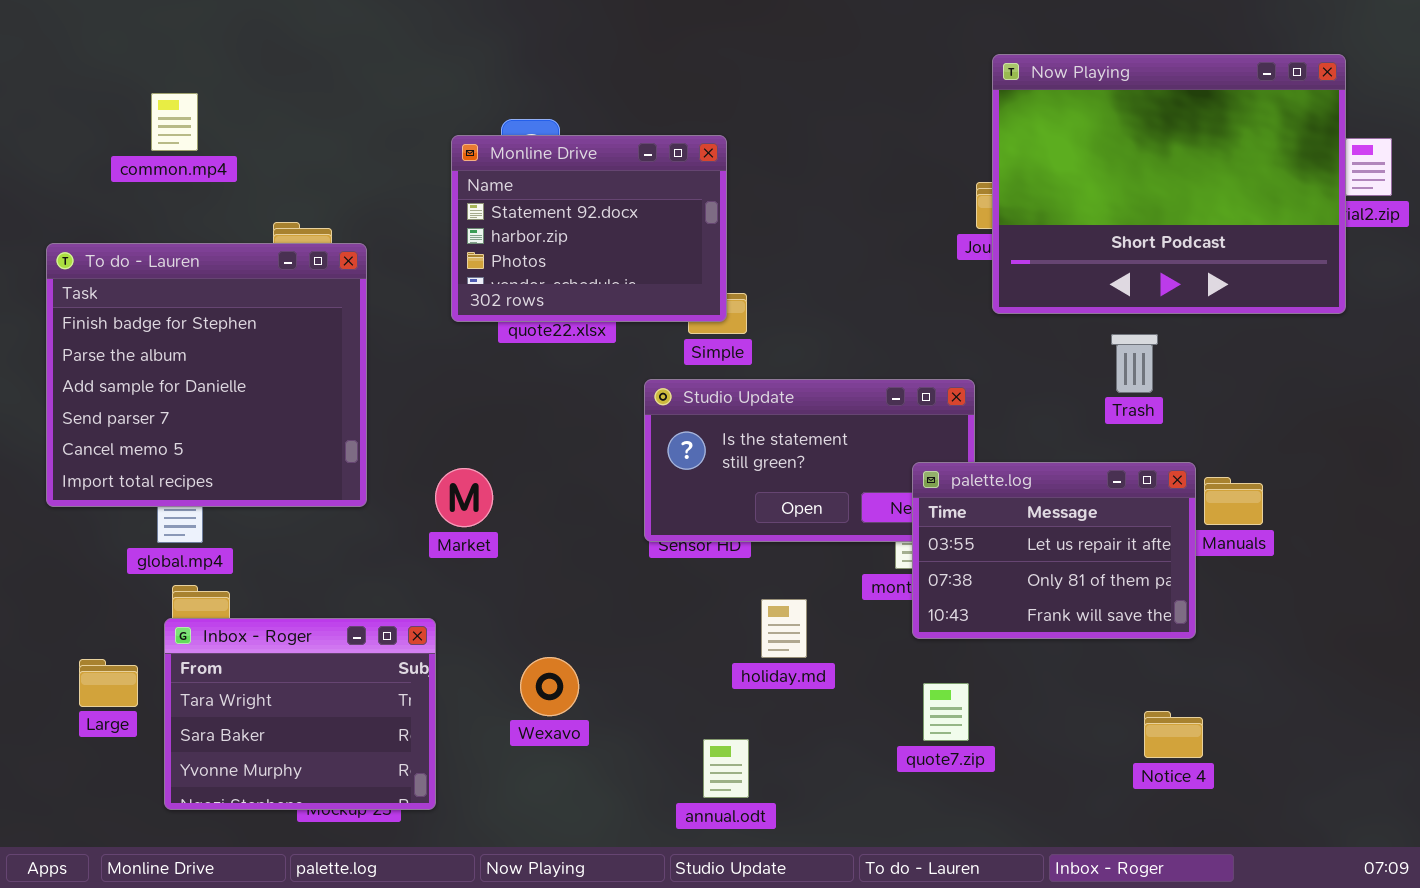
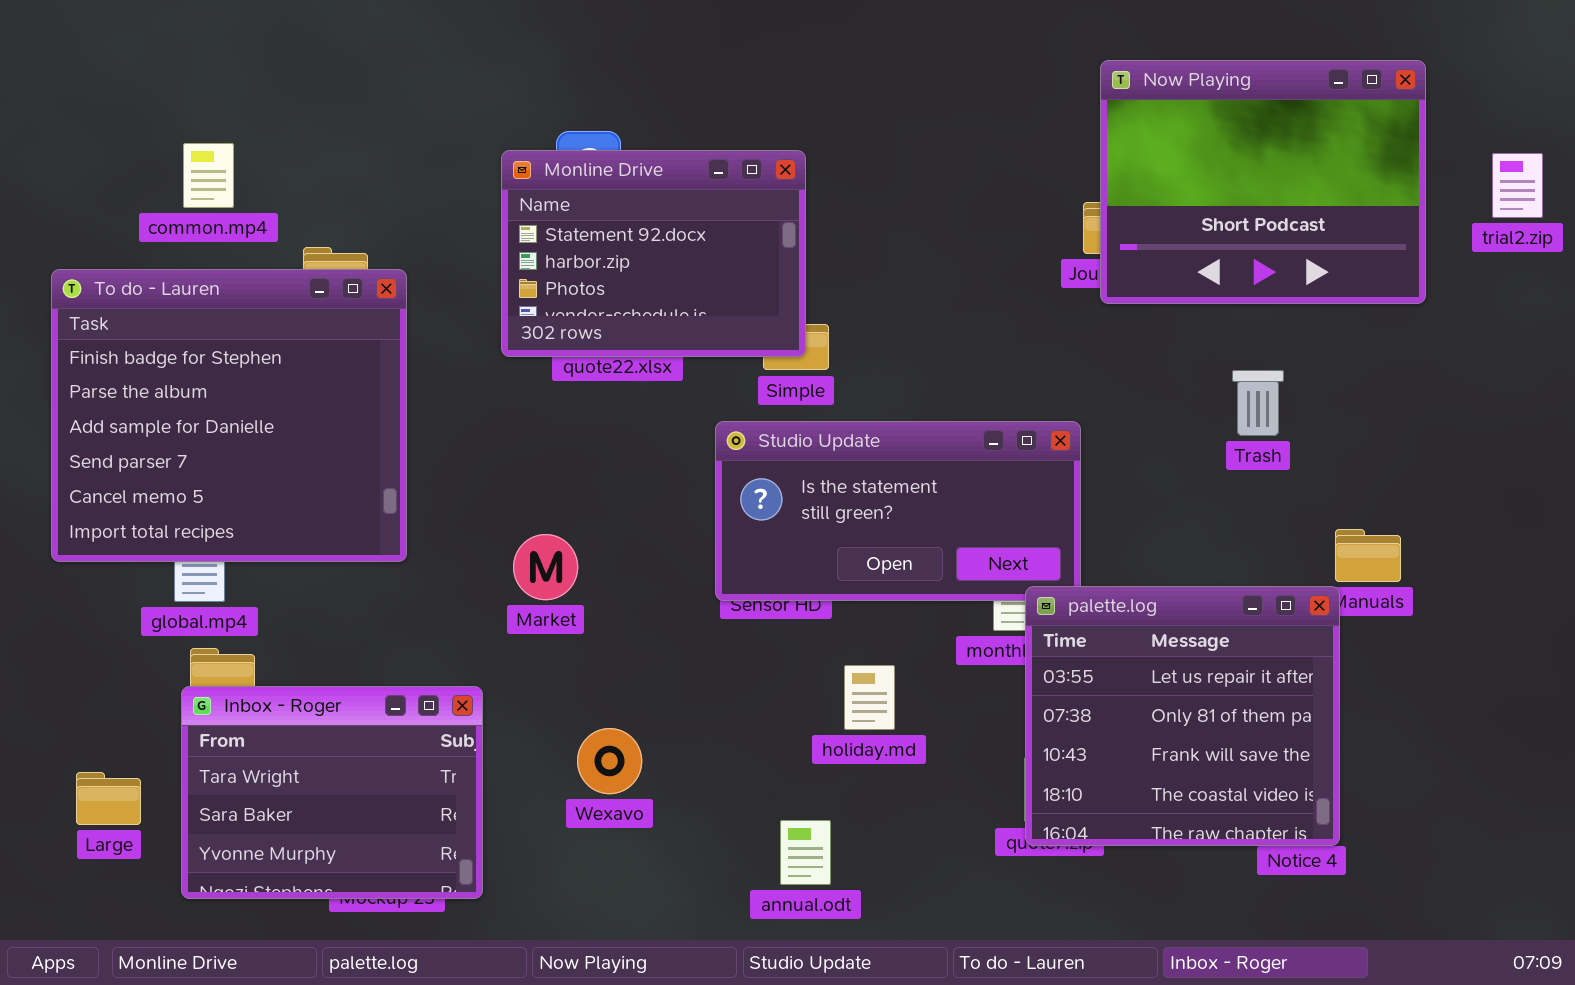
Now Playing: [992,54,1346,314] -> [1100,60,1426,304], resized
common.mp4: [151,93,198,151] -> [183,143,234,208], moved
palette.log: [912,462,1196,639] -> [1025,586,1340,846], moved, resized
Market: [435,468,493,527] -> [513,534,578,600], moved
Large: [79,659,138,707] -> [76,772,141,825], moved

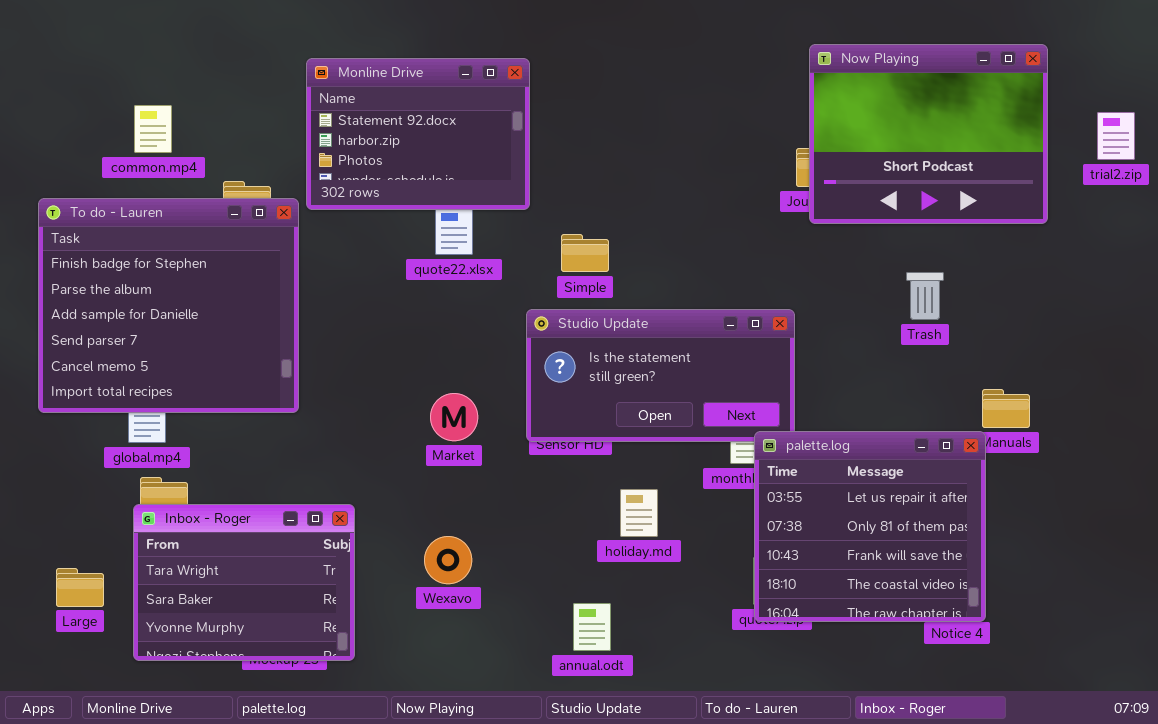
Monline Drive: [501,150,806,357] -> [306,58,530,210], moved
Market: [513,534,578,600] -> [430,393,478,441], moved

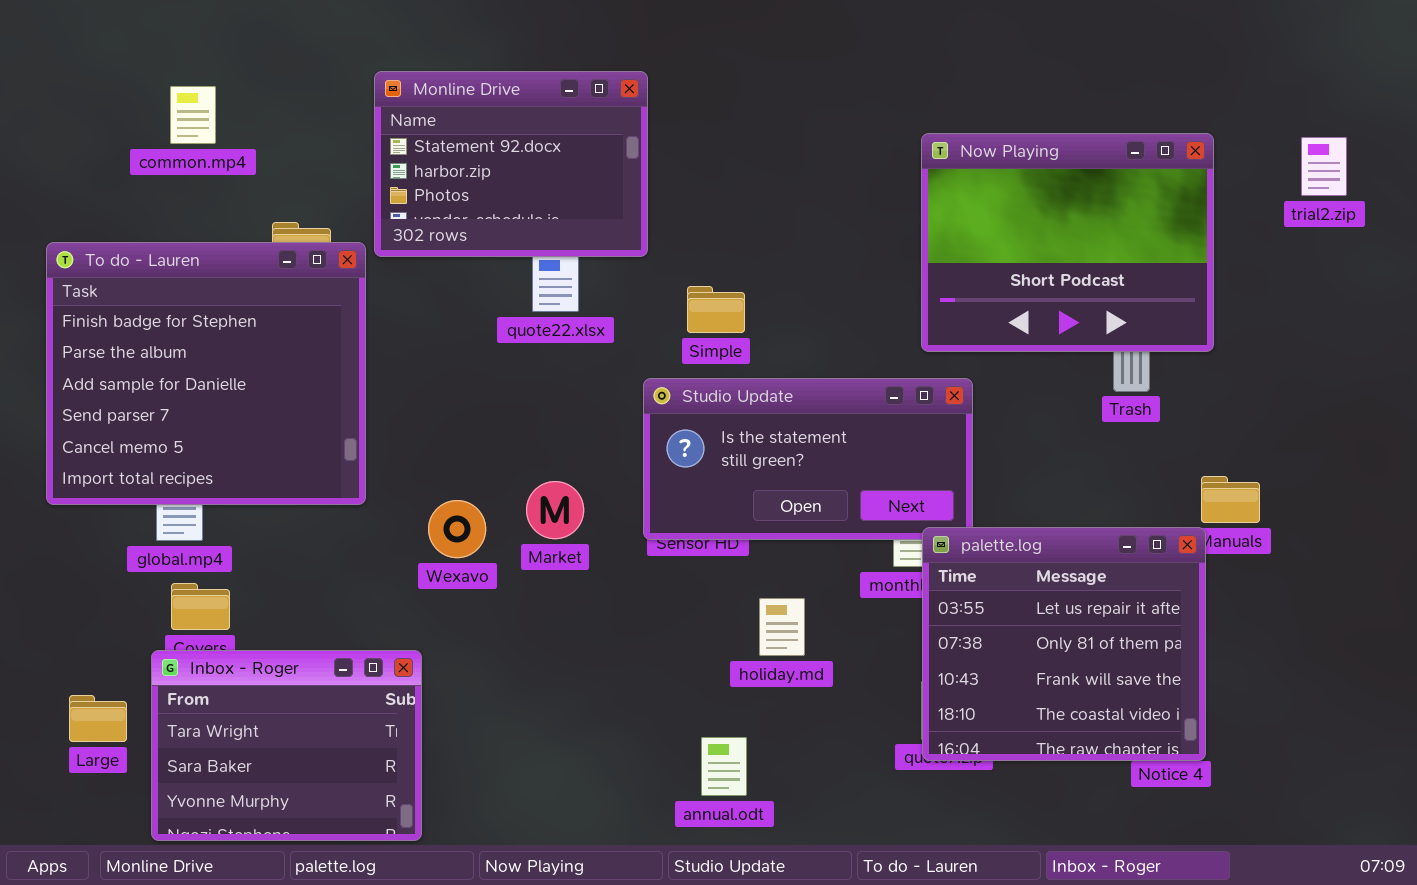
Now Playing: [809,44,1048,224] -> [921,133,1214,352], moved
common.mp4: [134,105,172,153] -> [170,86,216,144], moved
trial2.zip: [1097,112,1135,160] -> [1301,137,1347,196], moved
Inbox - Roger: [133,504,355,661] -> [151,650,422,841], moved
Wexavo: [424,536,472,584] -> [428,500,486,558], moved

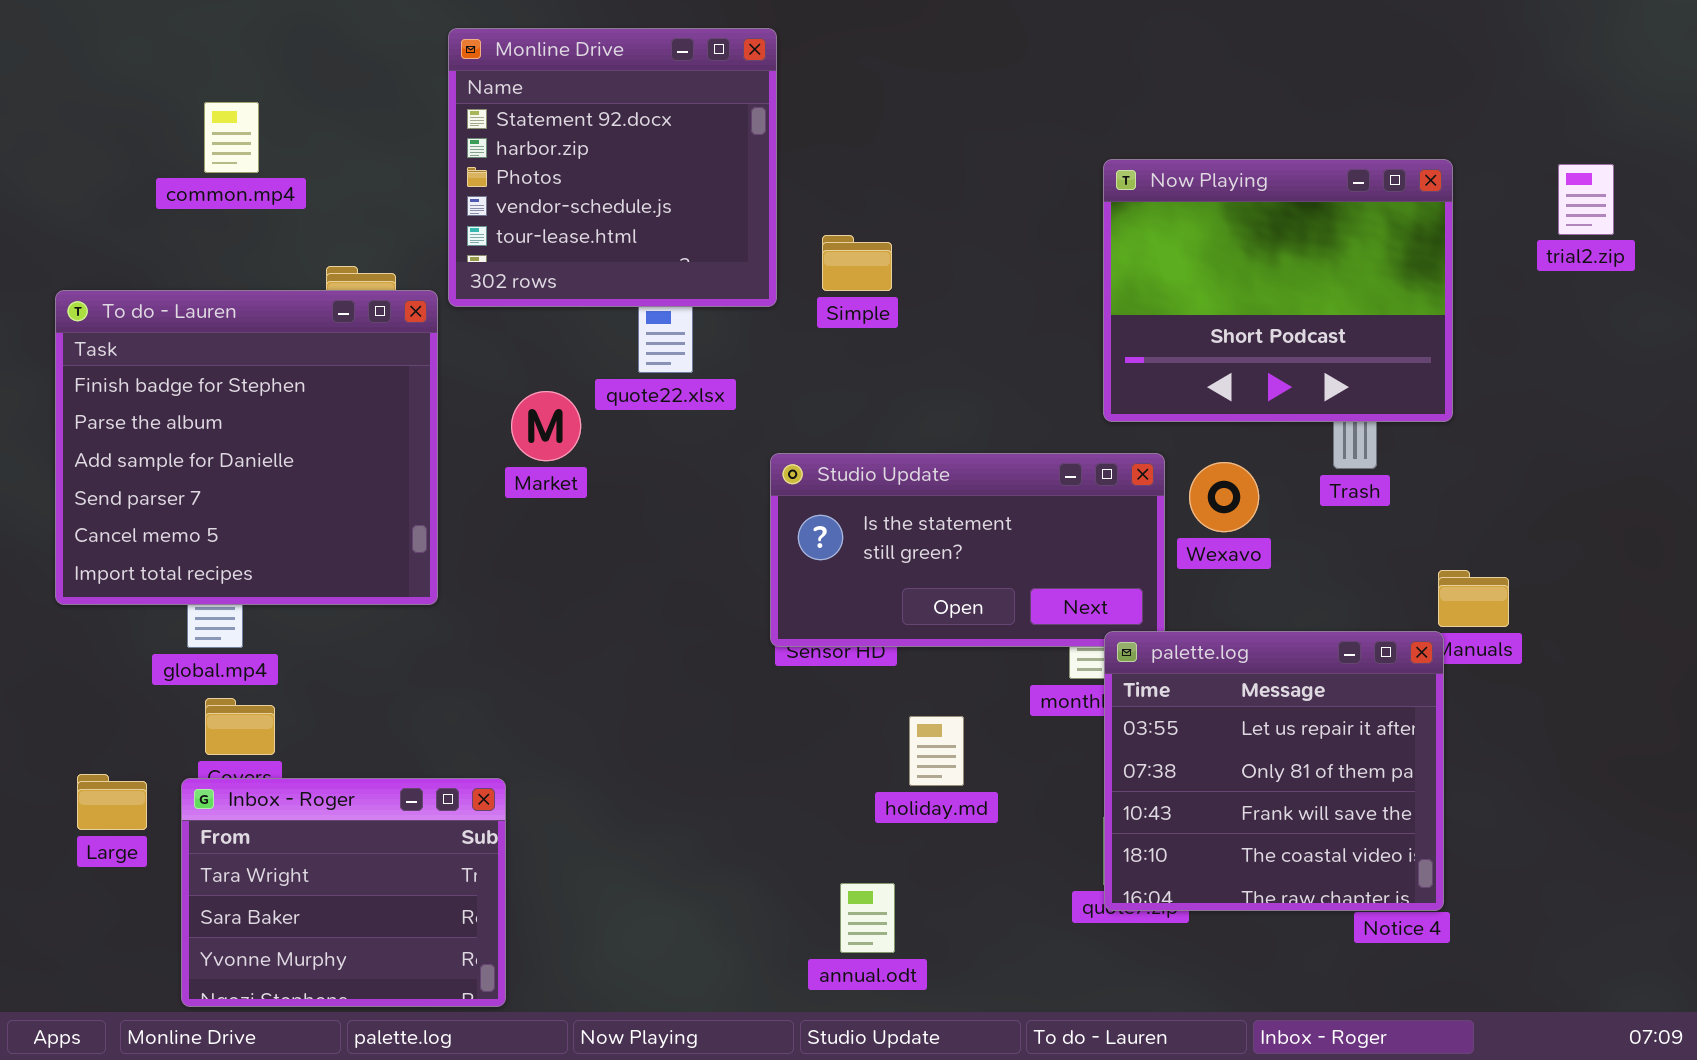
Monline Drive: [374,71,648,257] -> [448,28,777,307], resized
Simple: [687,286,745,333] -> [822,235,892,291], moved
Market: [526,481,584,539] -> [511,391,581,461], moved
Wexavo: [428,500,486,558] -> [1189,462,1259,532], moved
Large: [69,695,127,742] -> [77,774,147,830], moved

